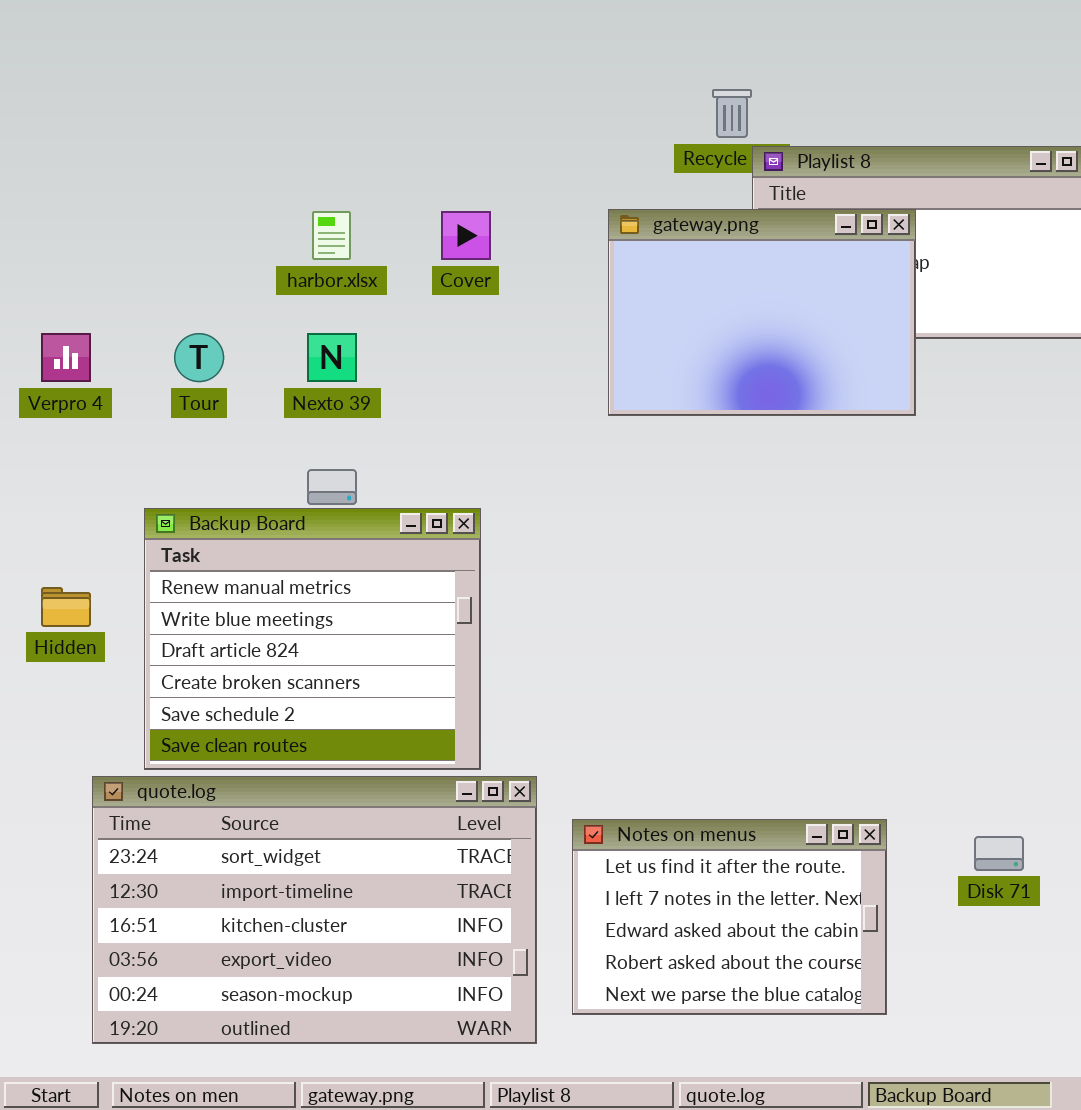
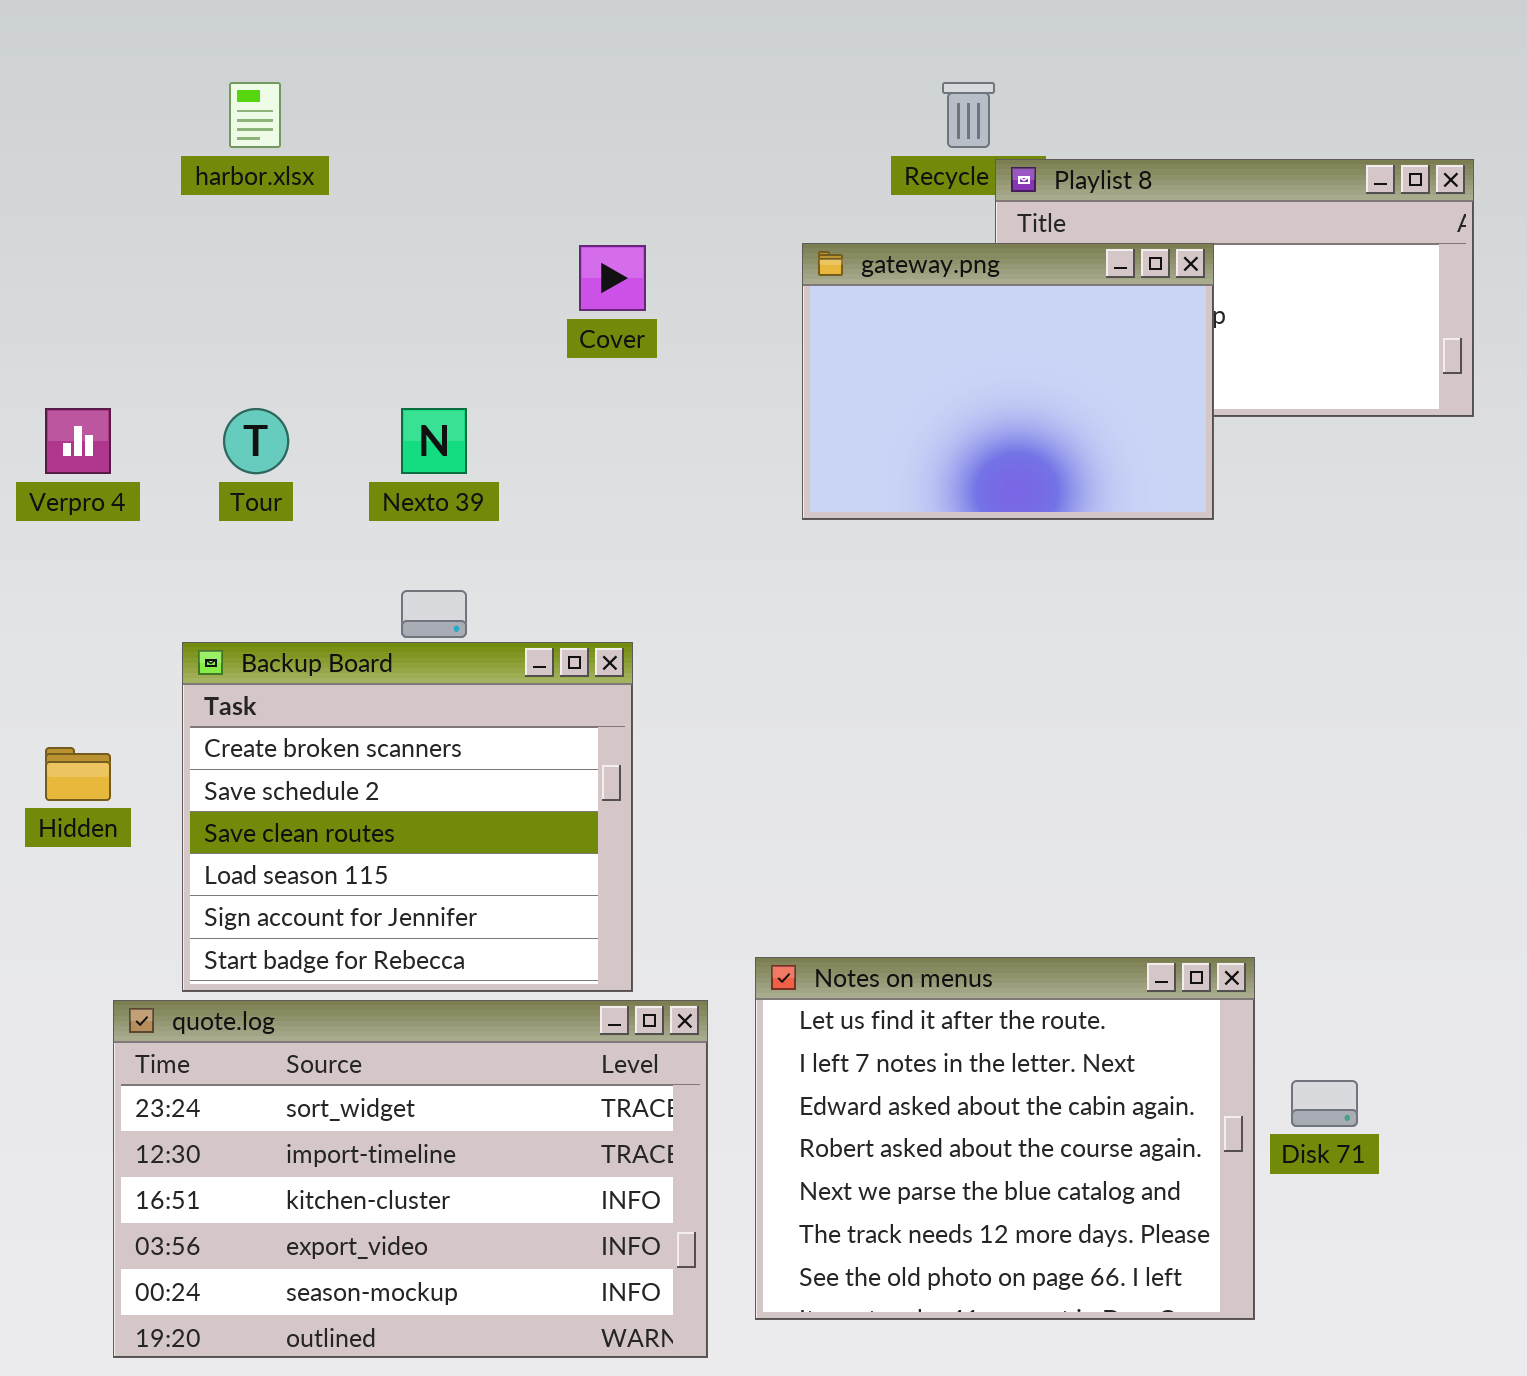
harbor.xlsx: [312,211,351,260] -> [229,82,281,148], moved
Backup Board: [144,508,481,770] -> [182,642,633,992], scrolled down 3 rows
Notes on menus: [572,819,887,1015] -> [755,957,1255,1320], resized

